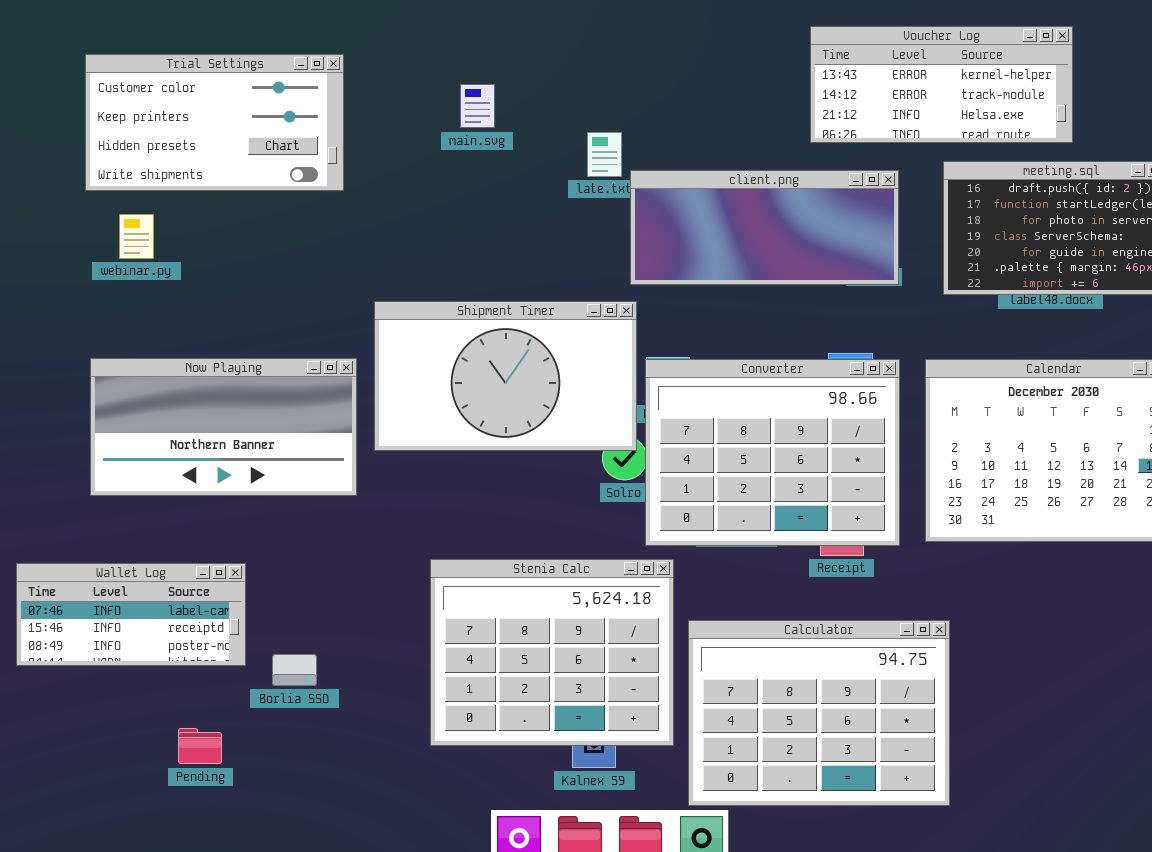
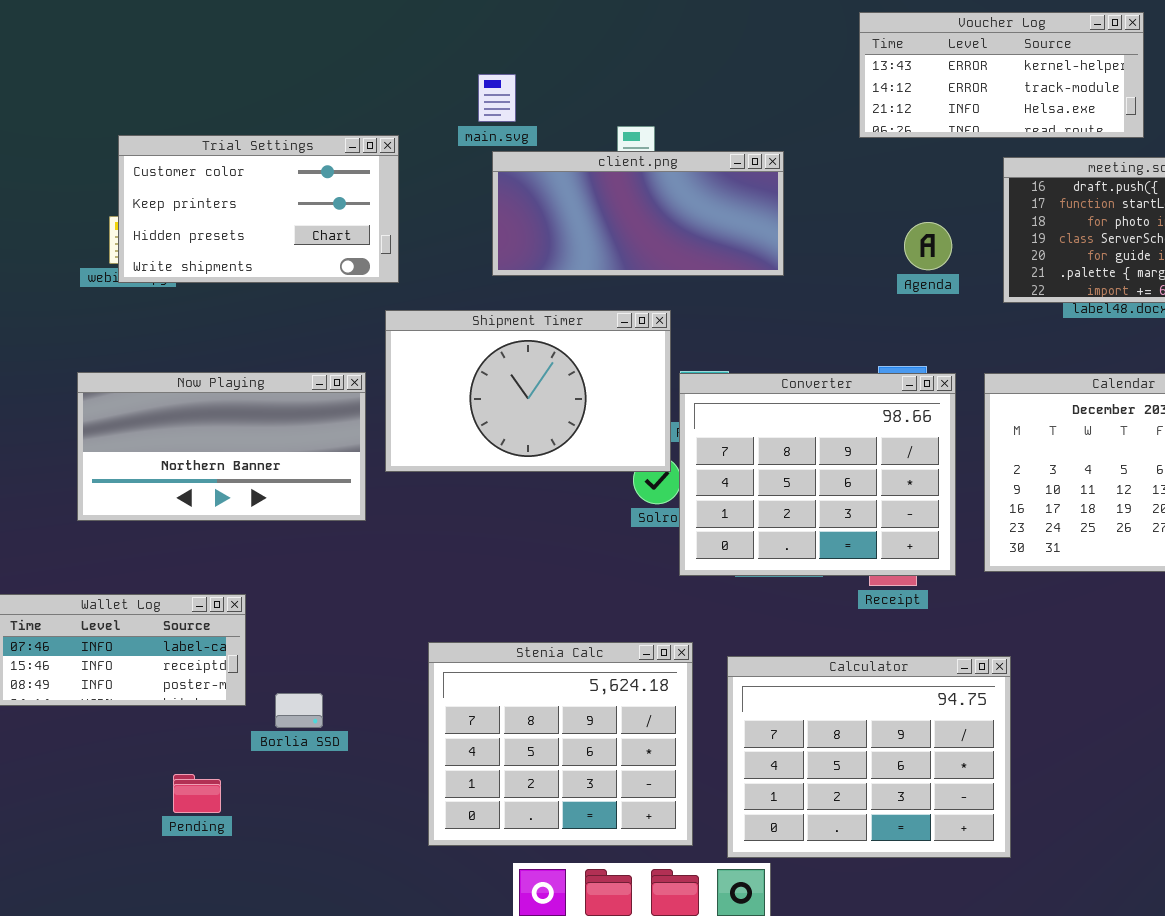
Trial Settings: [85,54,344,191] -> [118,135,399,283], moved
client.png: [630,170,899,285] -> [492,151,784,276], moved
Stenia Calc: [430,559,674,746] -> [428,642,693,846], moved

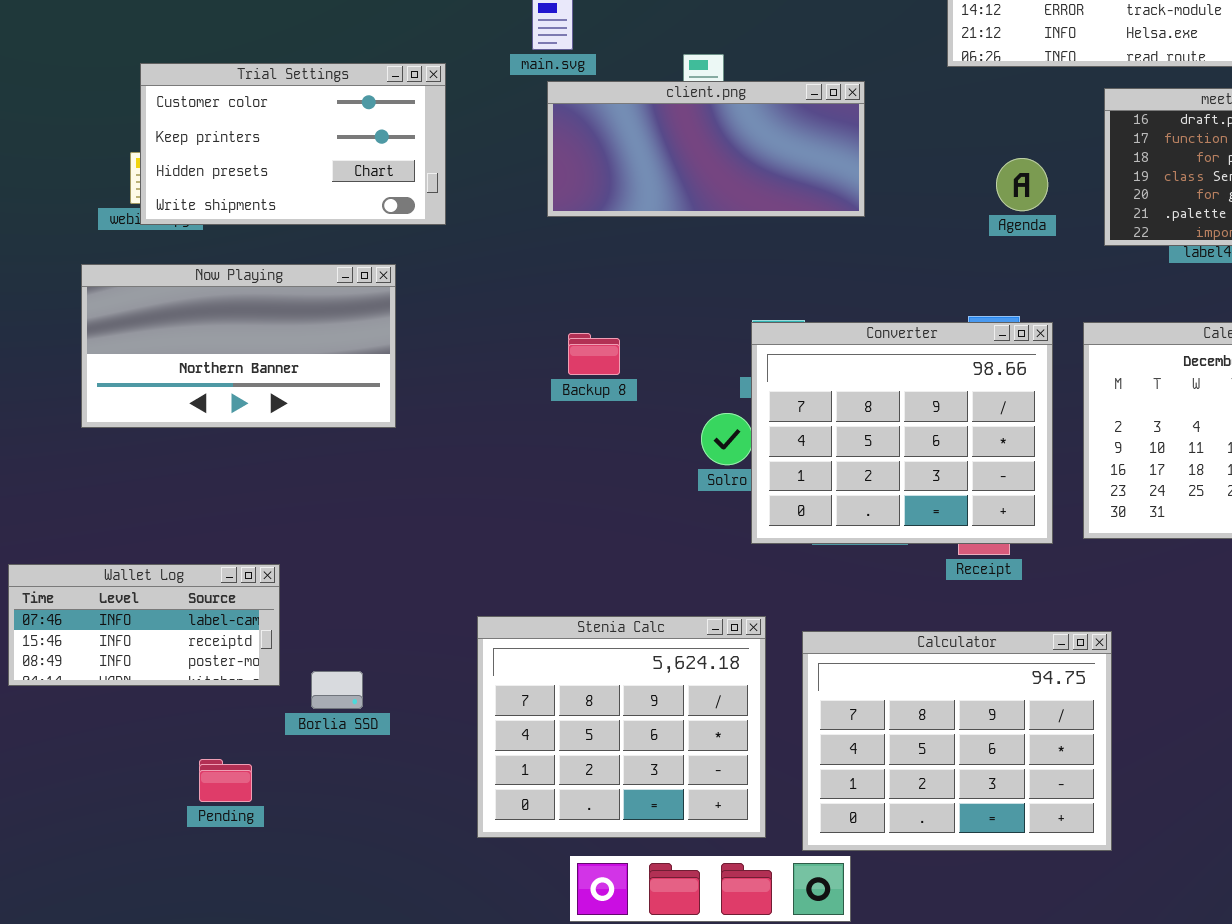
Shipment Timer: [385,310,671,472] -> none, closed
Now Playing: [77,372,366,521] -> [81,264,396,428], moved

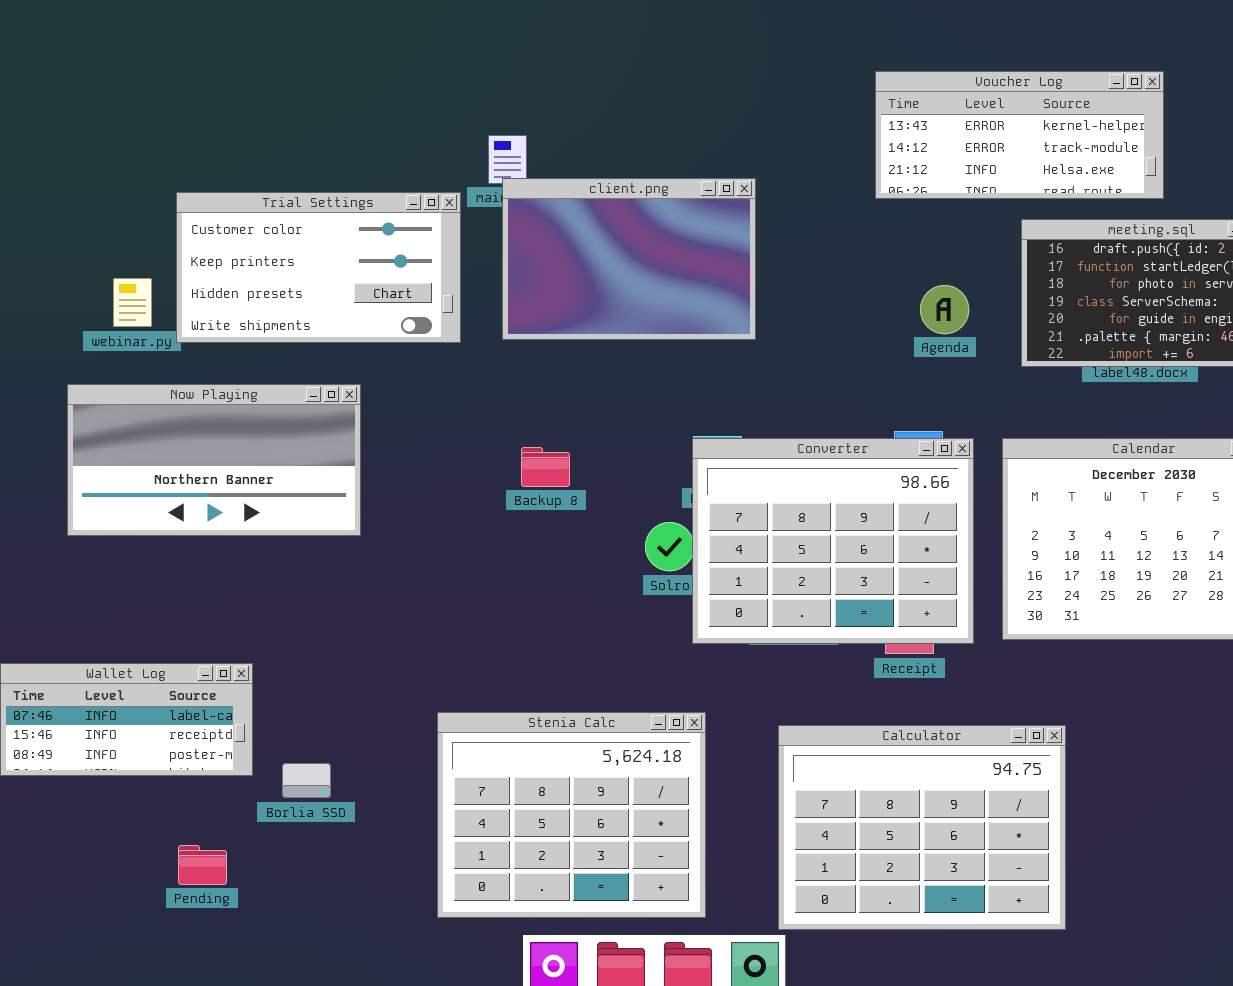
Trial Settings: [140,63,446,225] -> [176,192,461,343], moved
client.png: [547,81,865,217] -> [502,178,756,340], resized
Calculator: [802,631,1112,851] -> [778,725,1066,930], moved

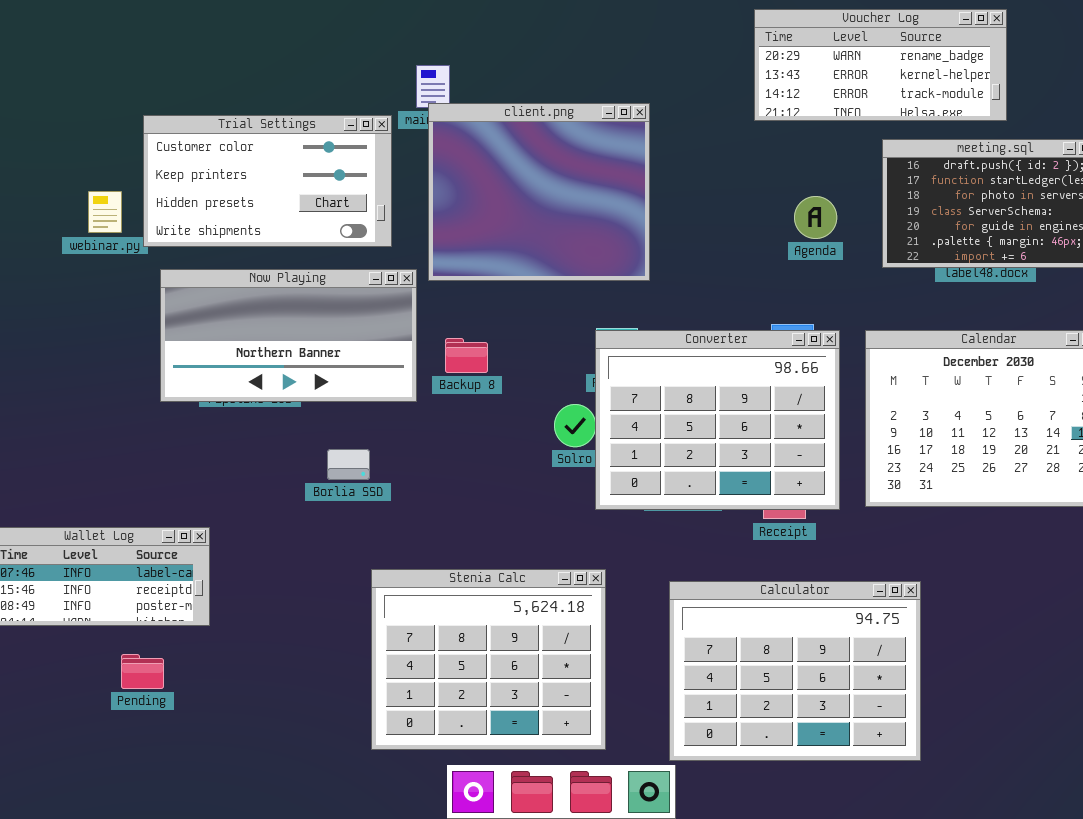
Voucher Log: [875,71,1164,199] -> [754,9,1007,121], scrolled up 1 row
client.png: [502,178,756,340] -> [428,103,650,281], resized
Now Playing: [67,384,361,536] -> [160,269,417,402], moved
Borlia SSD: [282,763,331,798] -> [327,449,370,480], moved
Pending: [178,845,227,885] -> [121,654,164,689], moved

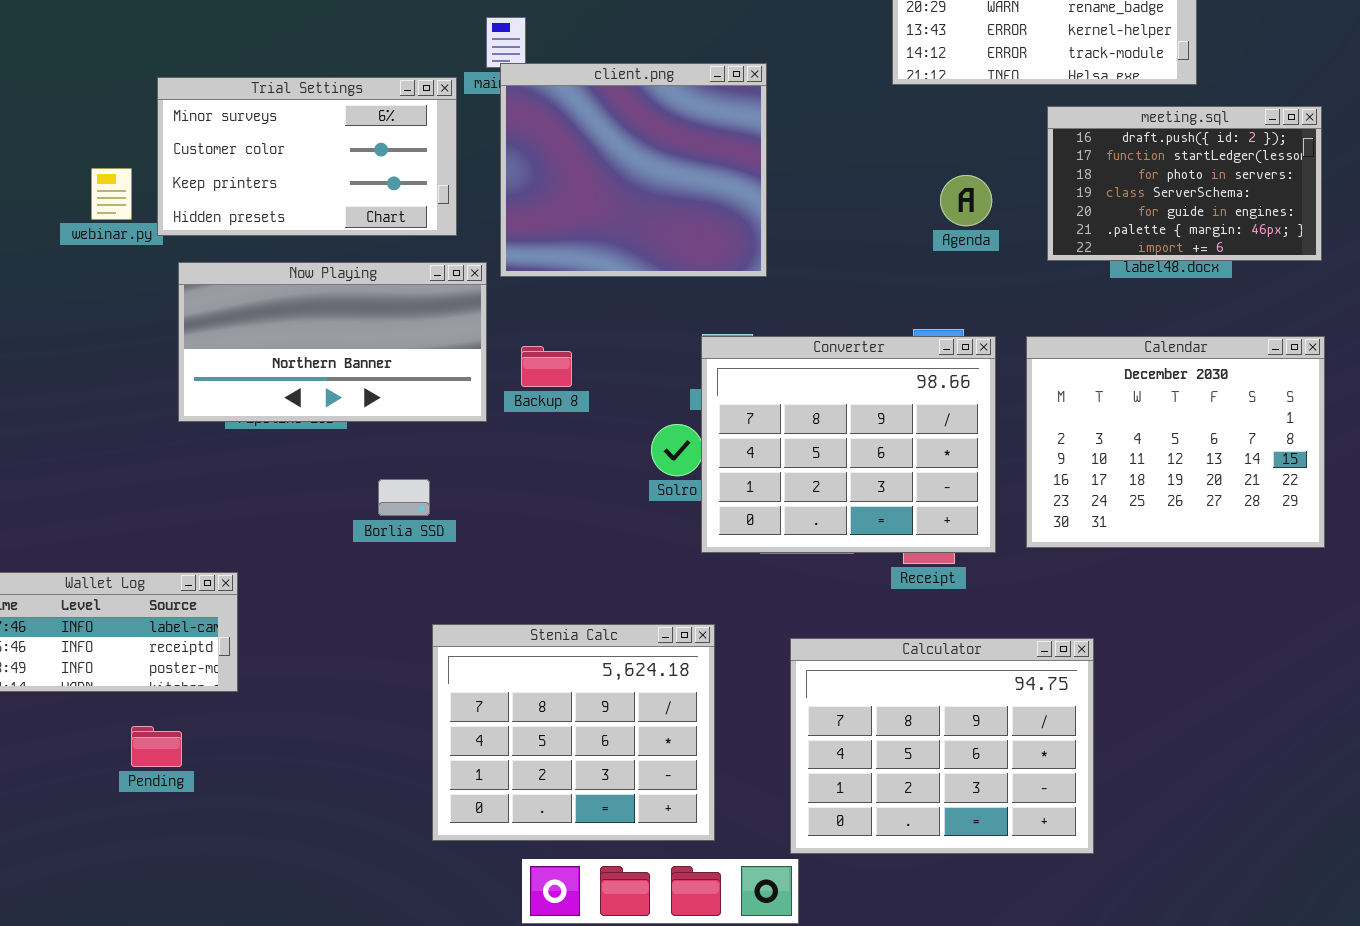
Trial Settings: [143,115,392,247] -> [157,77,457,236], scrolled up 1 row

